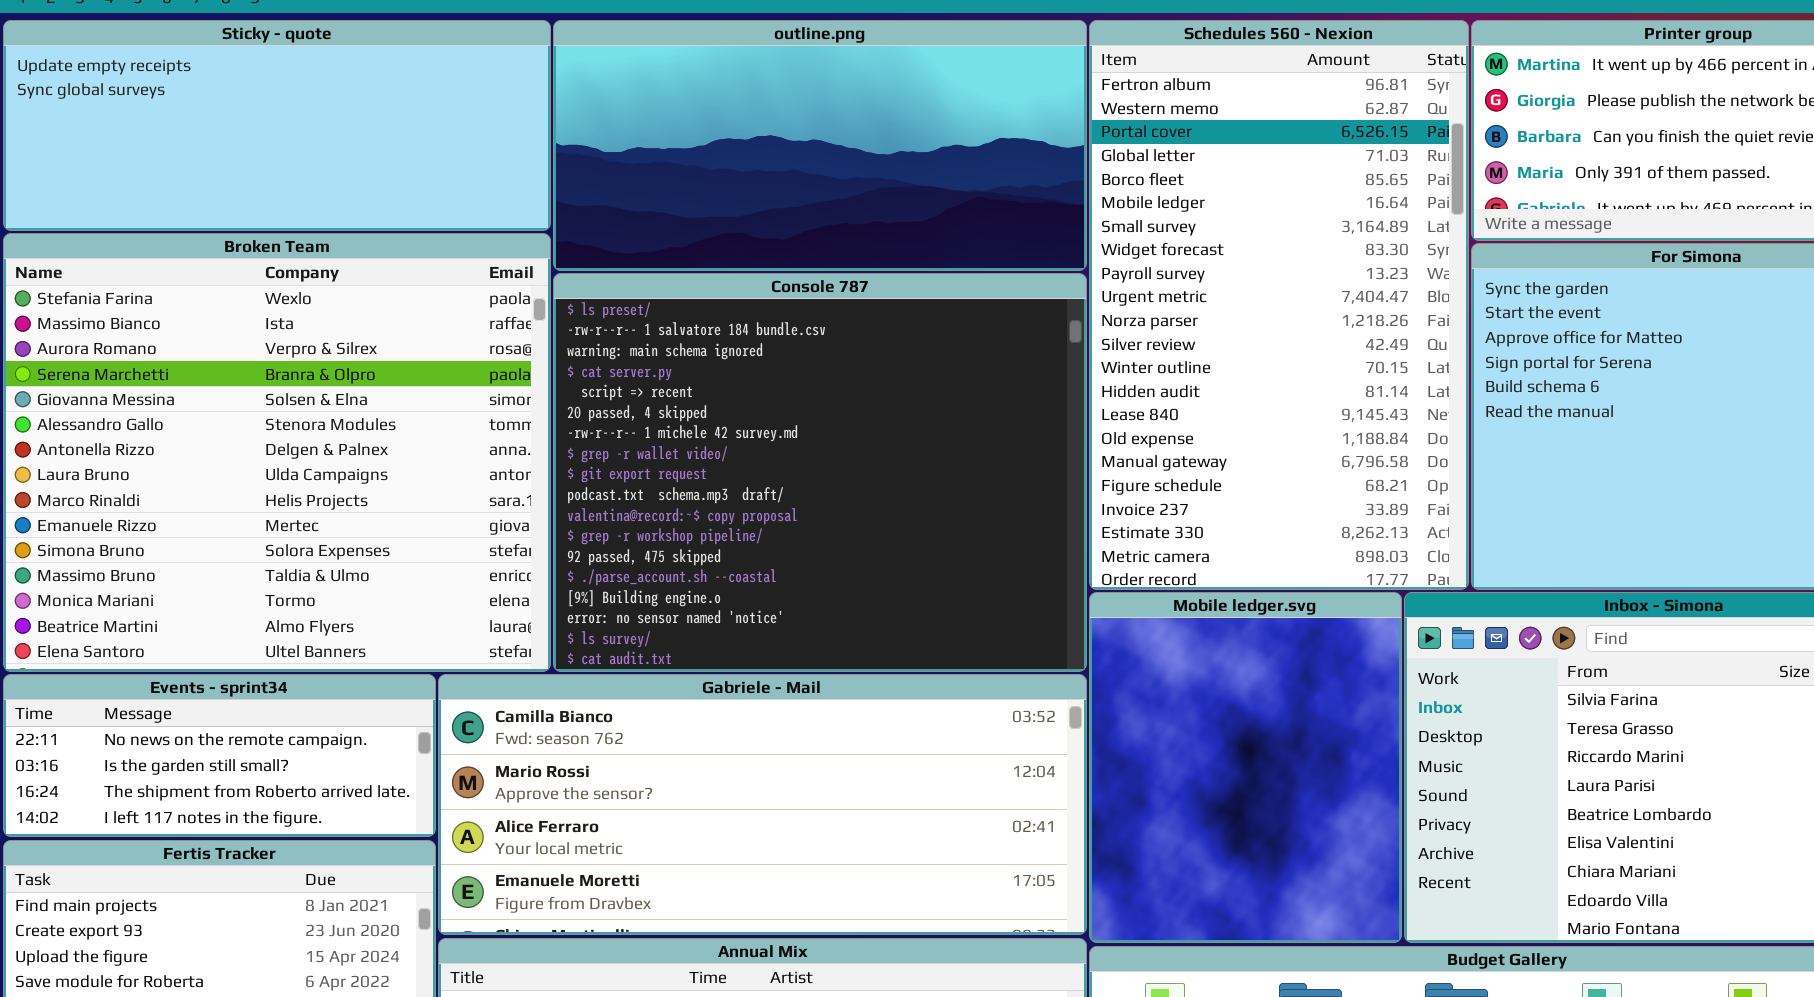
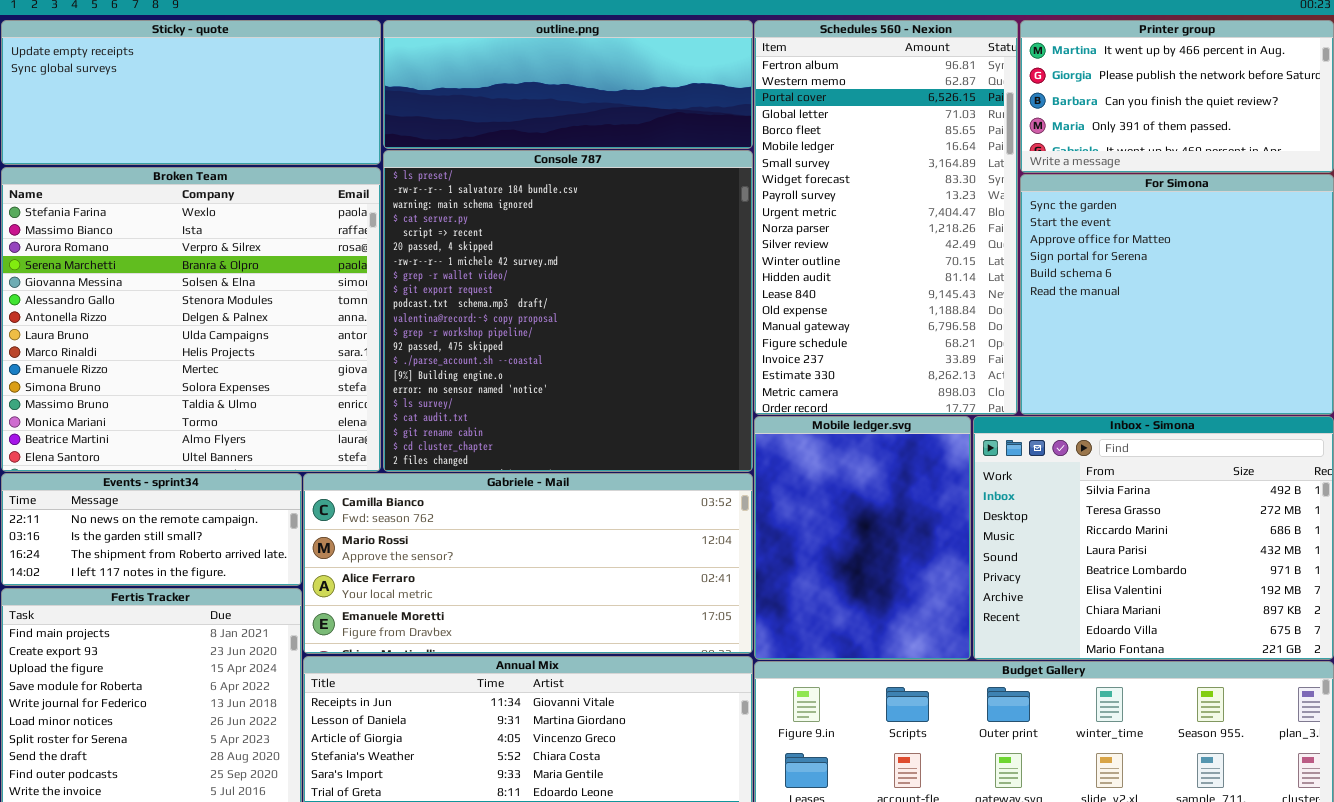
outline.png: [553,20,1087,271] -> [383,20,753,149], resized
Console 787: [553,273,1087,672] -> [383,150,753,472], resized

